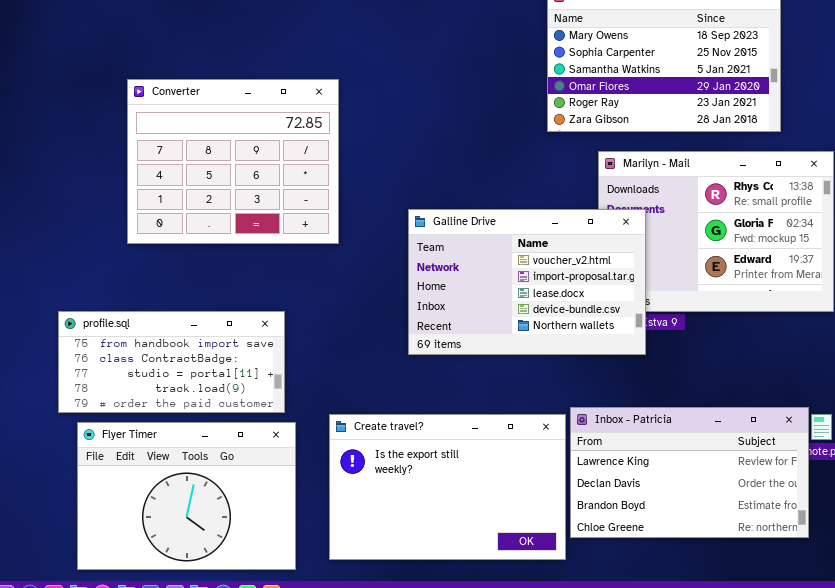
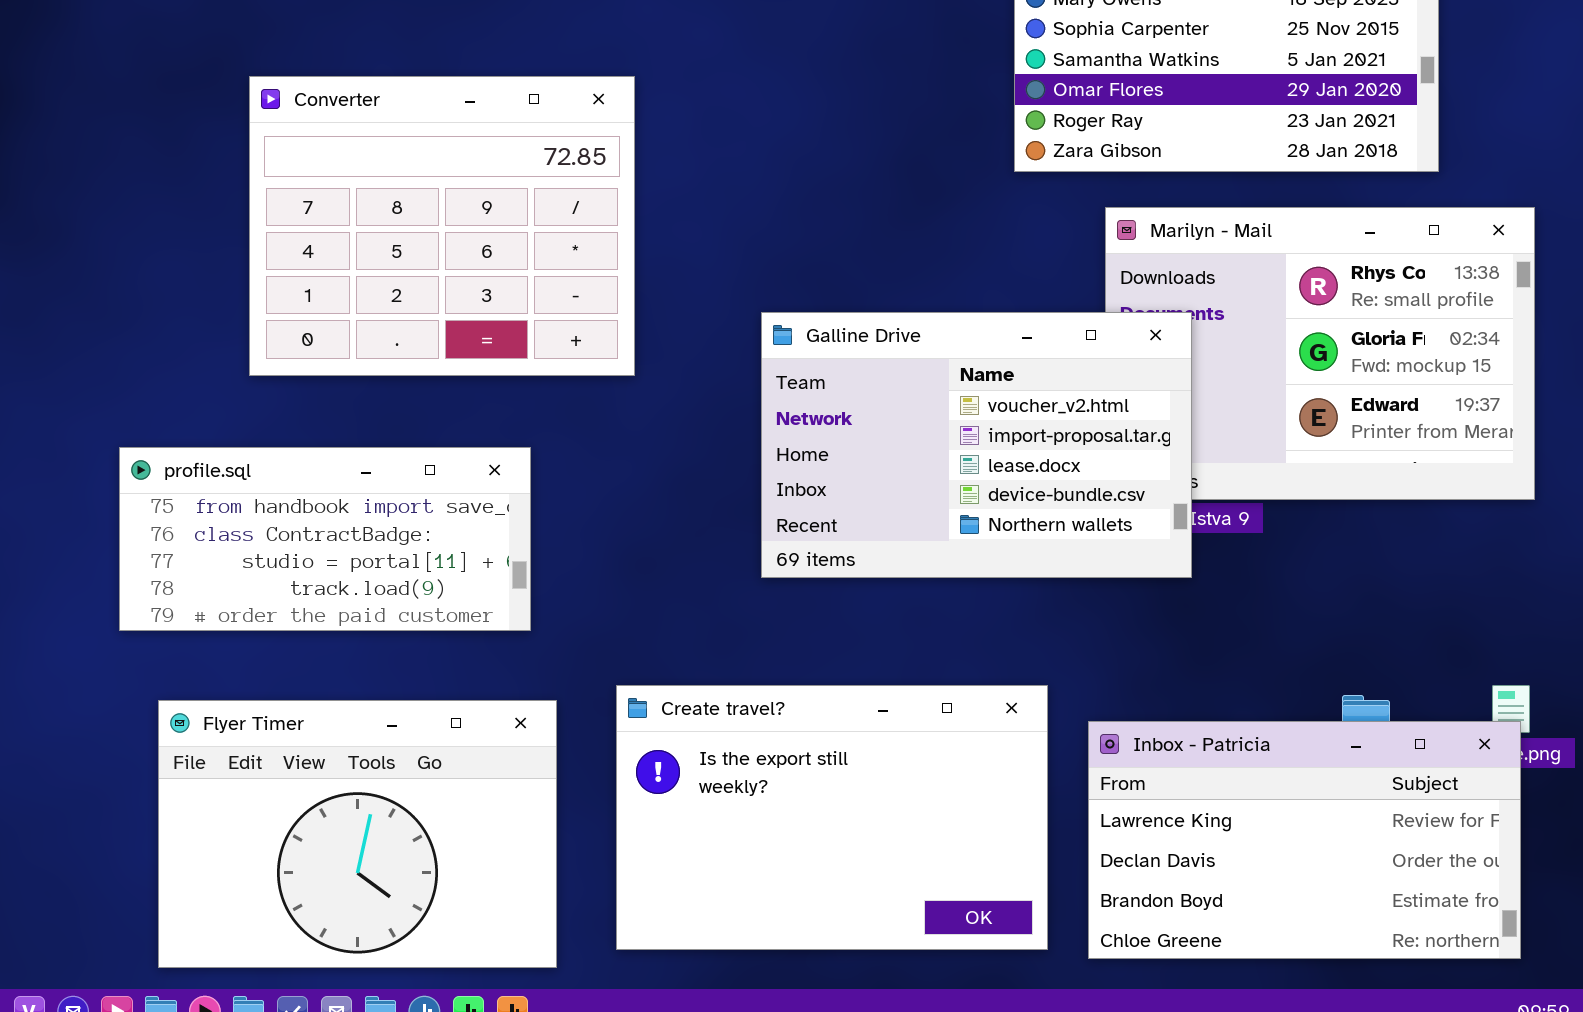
profile.sql: [58,311,285,413] -> [119,447,531,631], moved
Inbox - Patricia: [570,407,809,538] -> [1088,721,1521,959], moved

